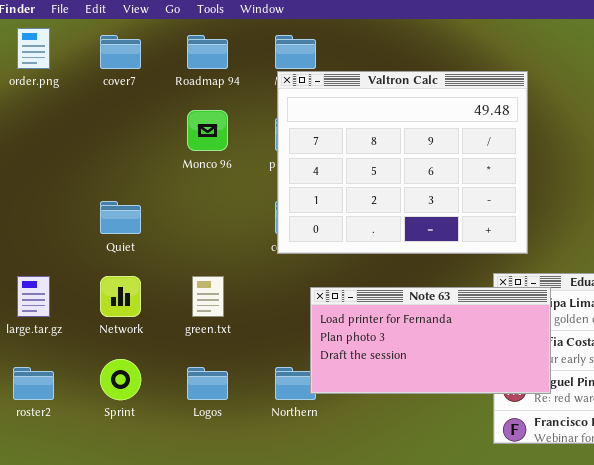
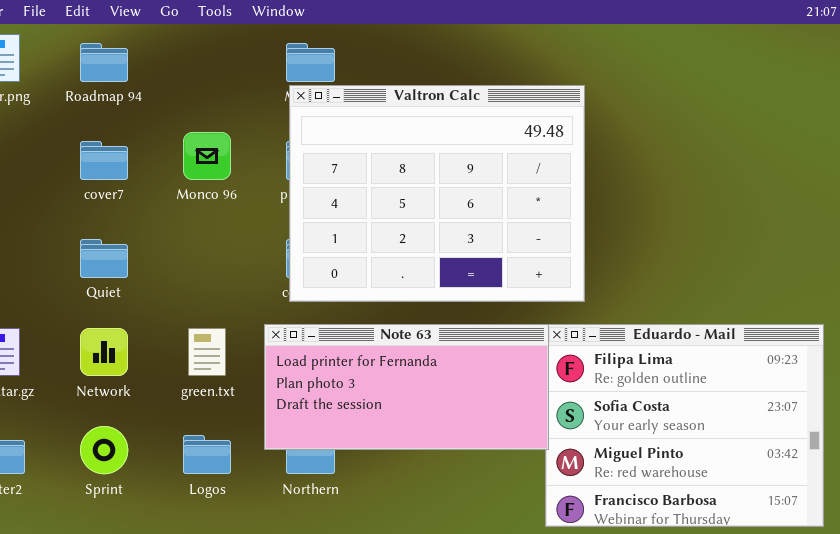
cover7: [100,35,141,69] -> [80,141,128,180], moved
Roadmap 94: [187,35,228,69] -> [80,43,128,82], moved
Note 63: [310,287,551,394] -> [264,324,549,450], moved

